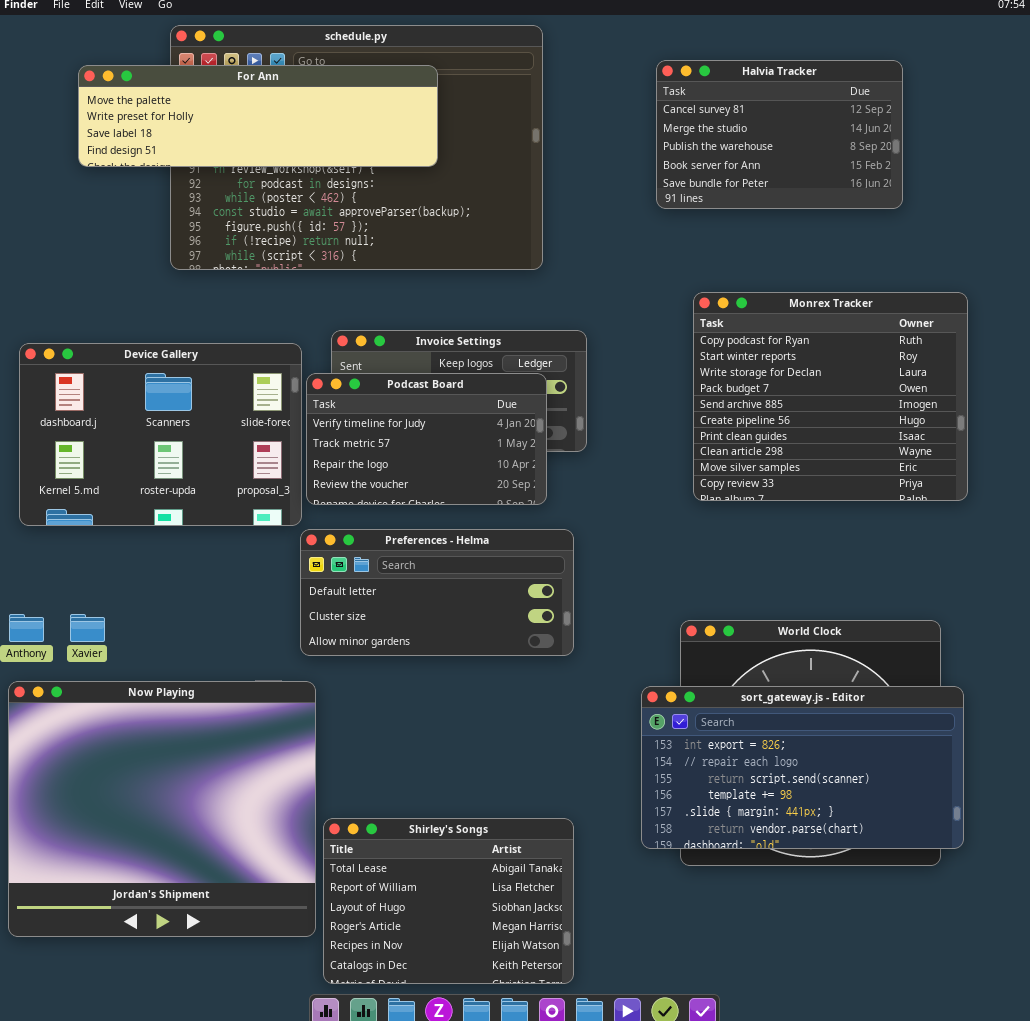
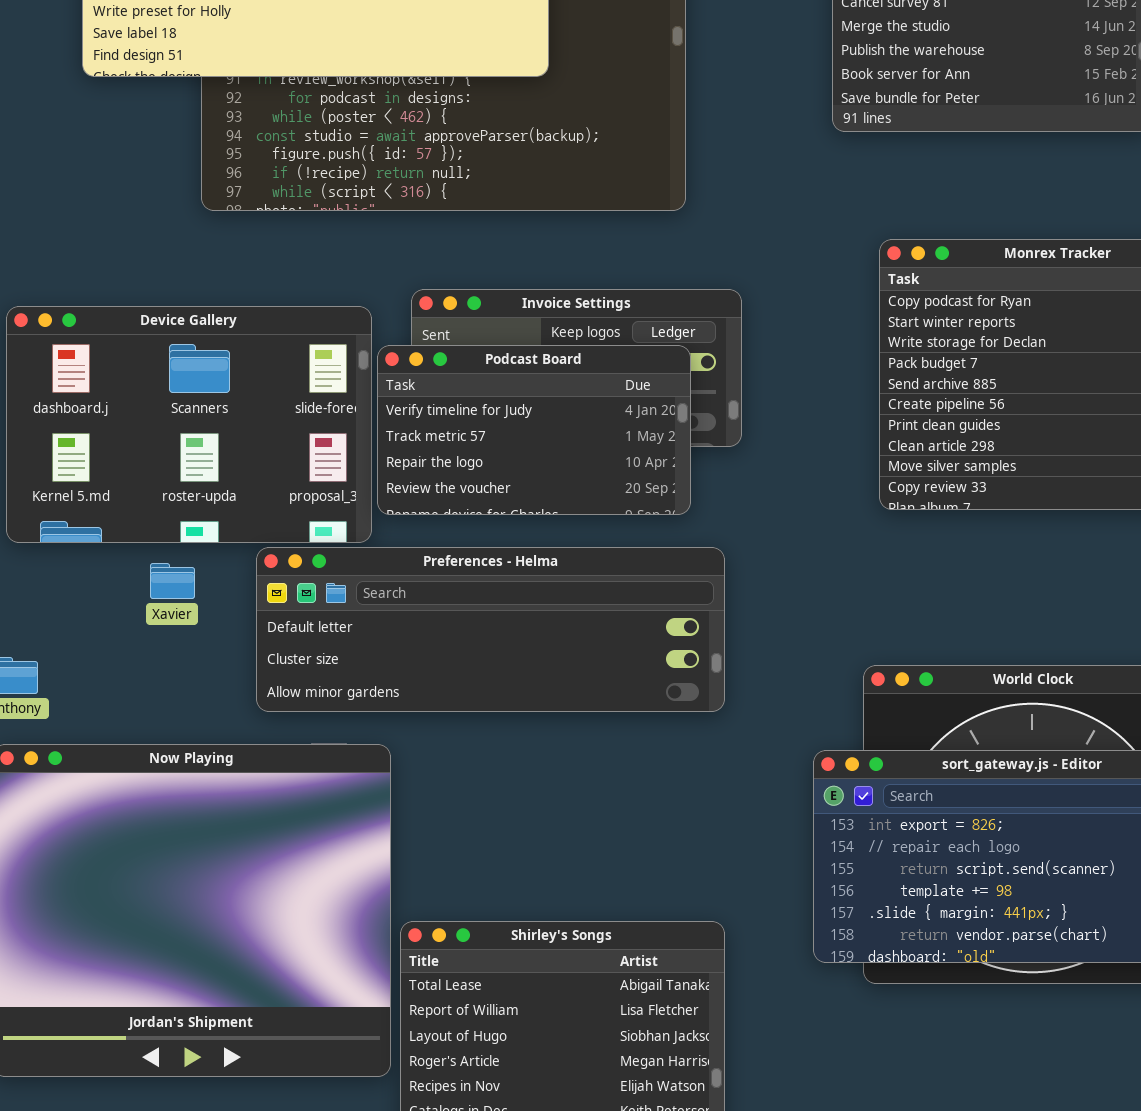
Preferences - Helma: [300,529,574,656] -> [256,547,725,712], resized
Xavier: [70,614,105,642] -> [150,563,195,599], moved

